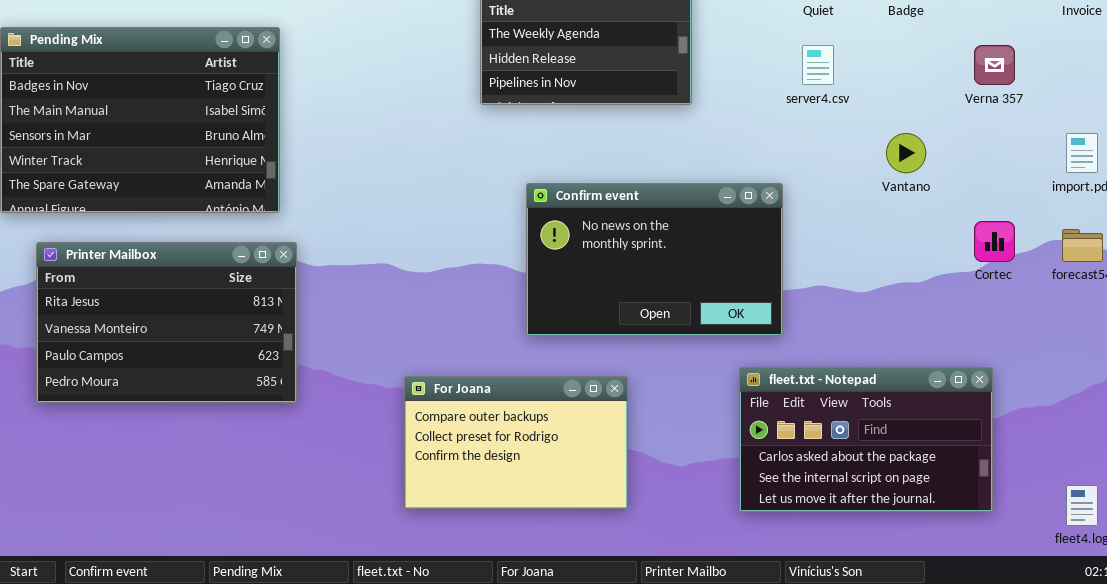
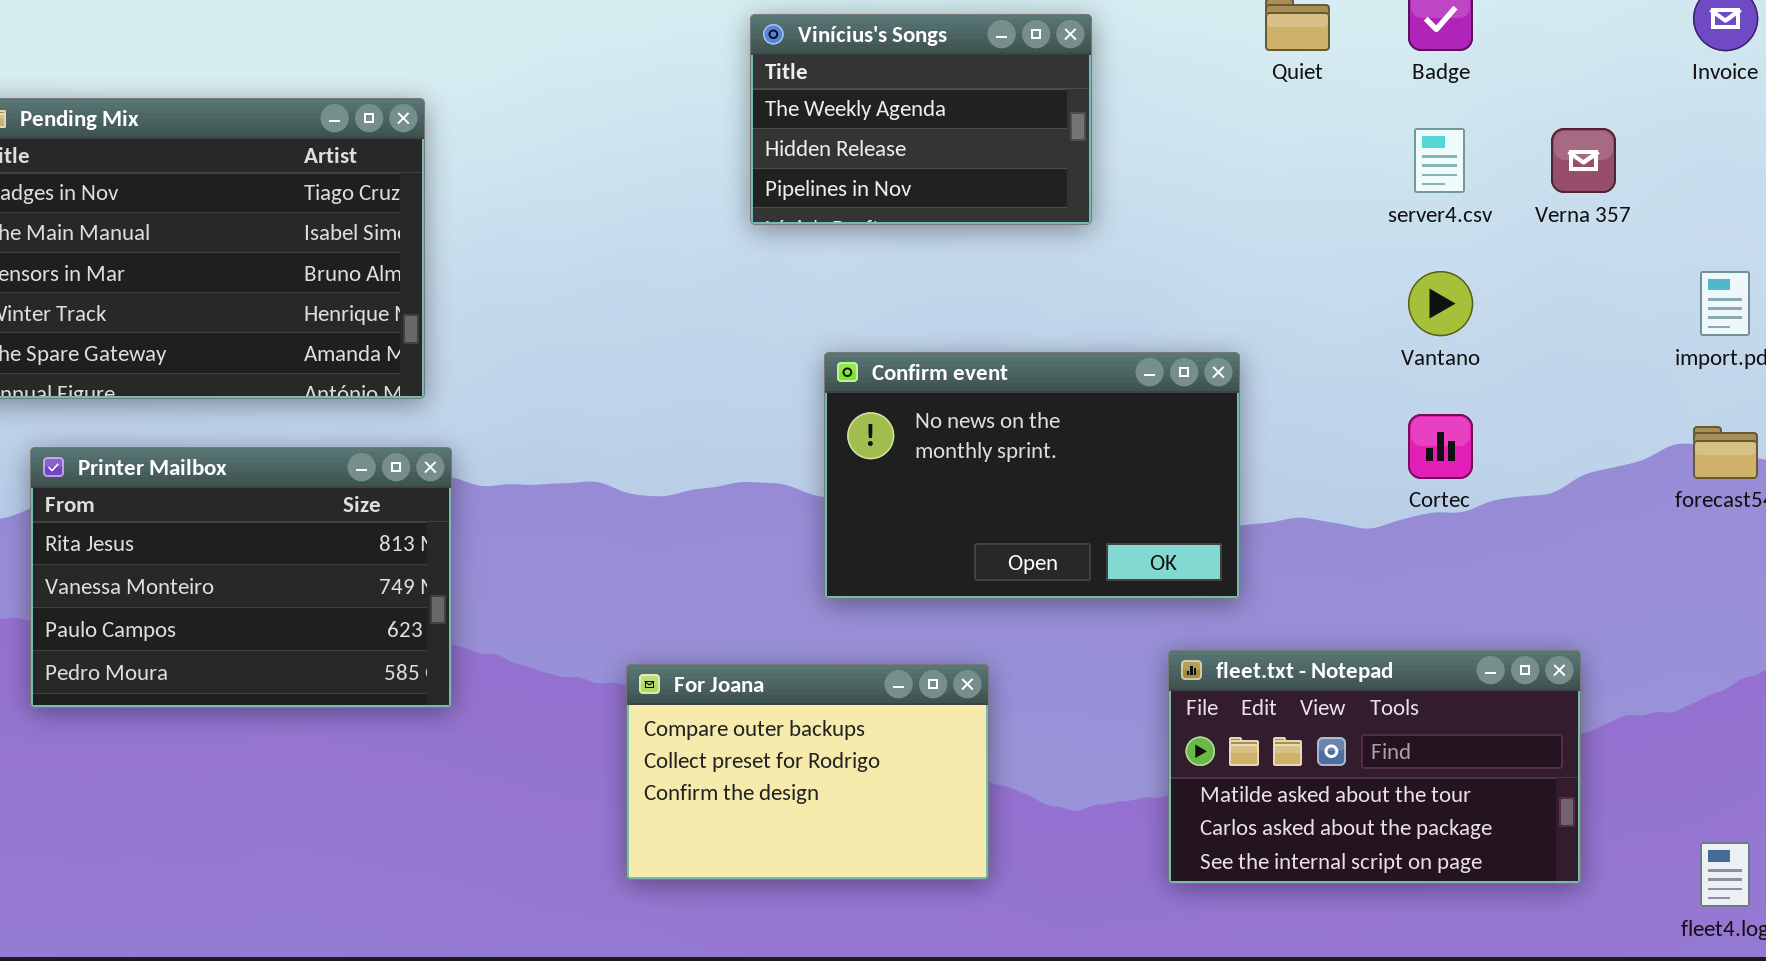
server4.csv: [802,45,834,85] -> [1414,128,1465,193], moved
Cortec: [974,221,1015,262] -> [1408,414,1473,479], moved
fleet.txt - Notepad: [739,367,993,512] -> [1168,650,1581,884], scrolled up 1 row

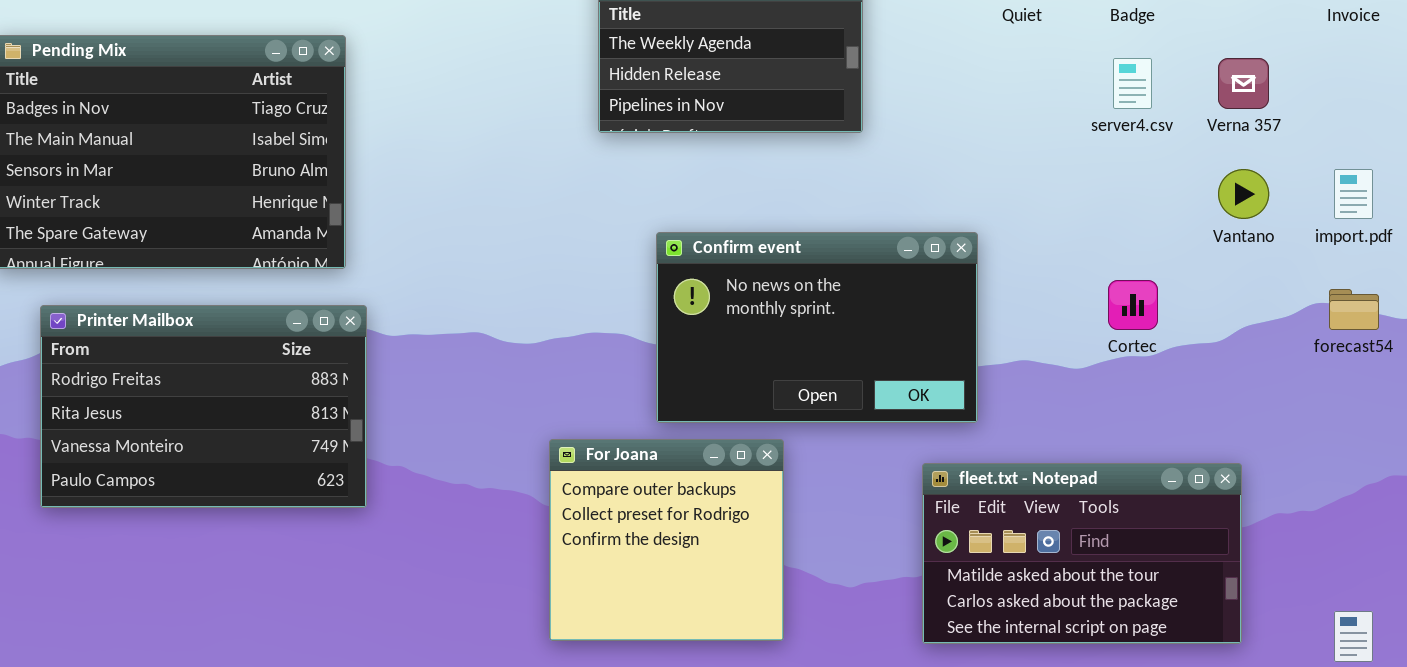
Vantano: [1408,271,1473,336] -> [1218,169,1269,219], moved
Printer Mailbox: [30,447,452,708] -> [40,305,367,508], scrolled up 1 row
For Joana: [626,664,989,880] -> [549,439,784,641], resized

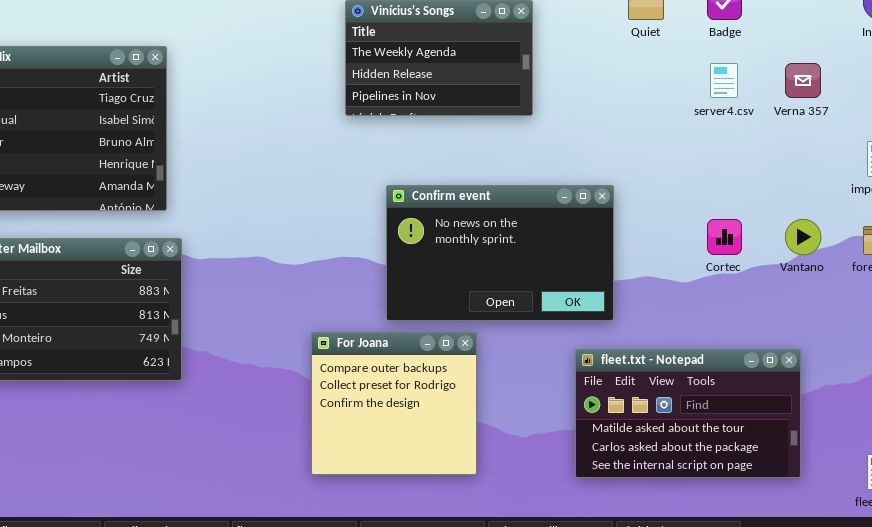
Vantano: [1218,169,1269,219] -> [785,219,821,255], moved

